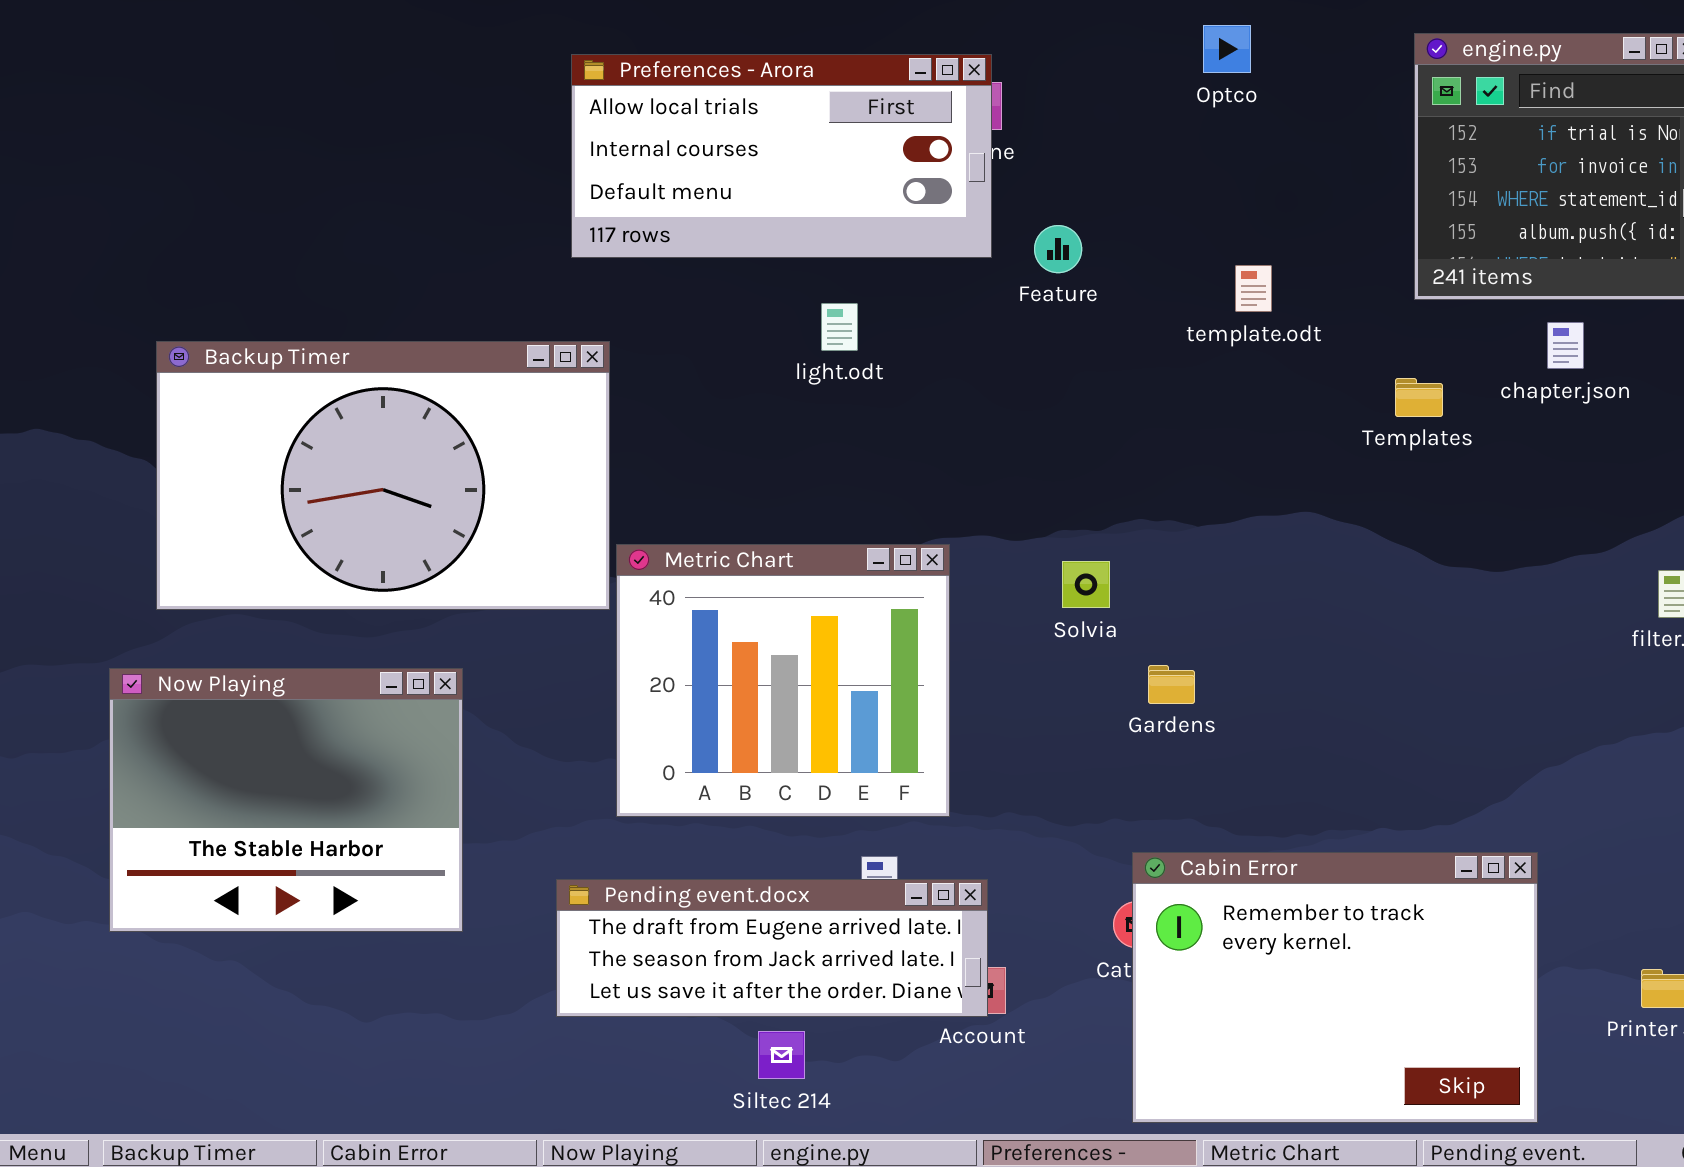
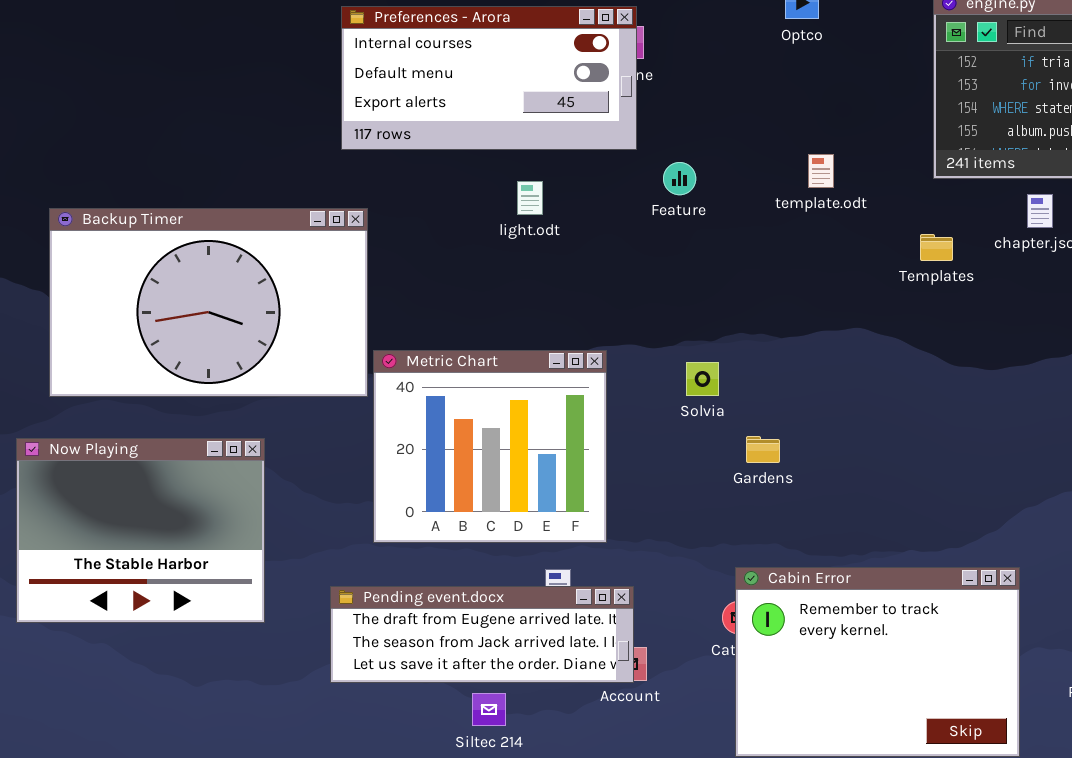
Preferences - Arora: [571,54,992,258] -> [341,6,637,150], scrolled down 1 row
Feature: [1034,225,1082,273] -> [663,162,696,195], moved

